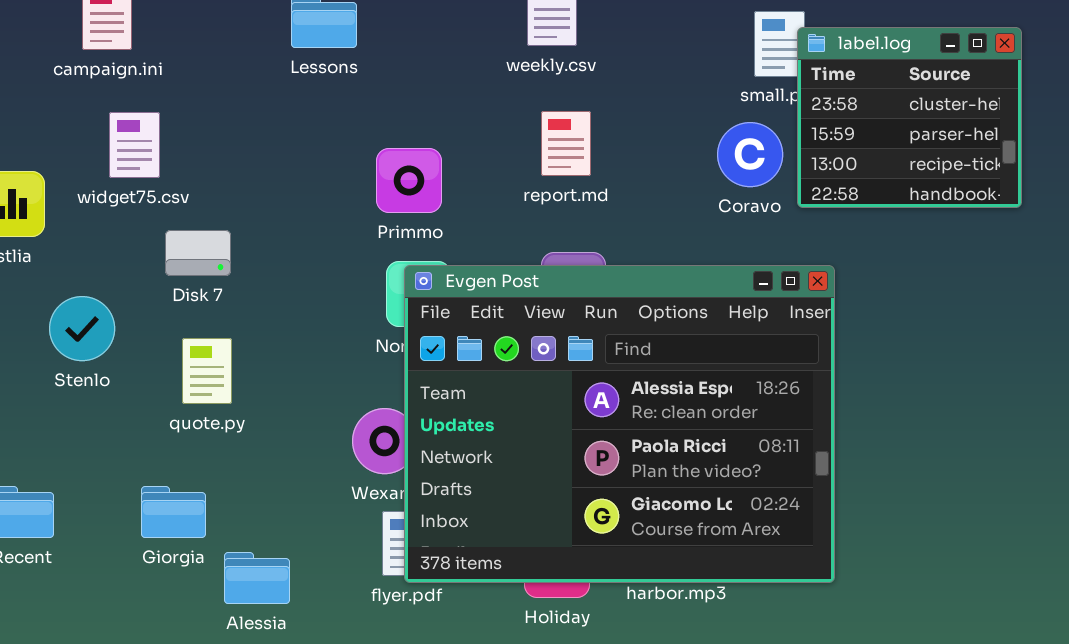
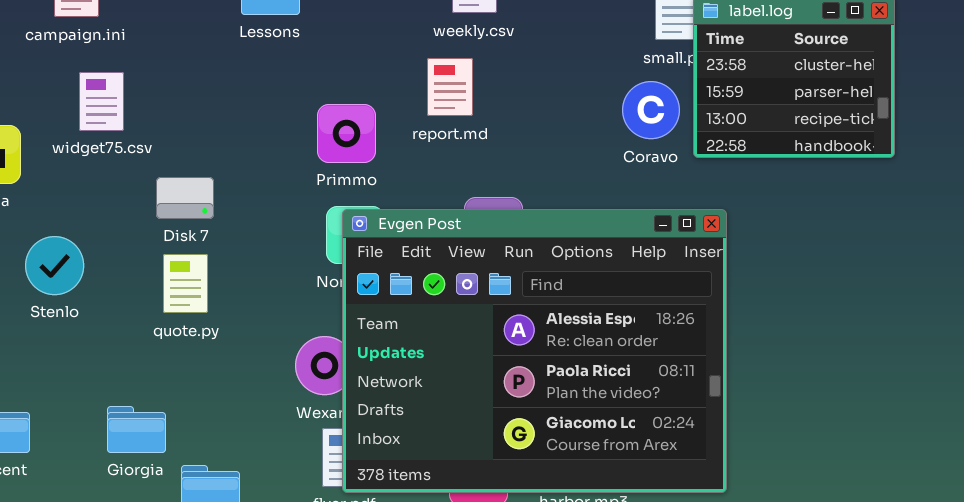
report.md: [541,111,591,176] -> [427,58,473,116], moved
Disk 7: [165,230,231,276] -> [156,177,214,219], moved
quote.py: [182,338,232,404] -> [163,254,208,313], moved

